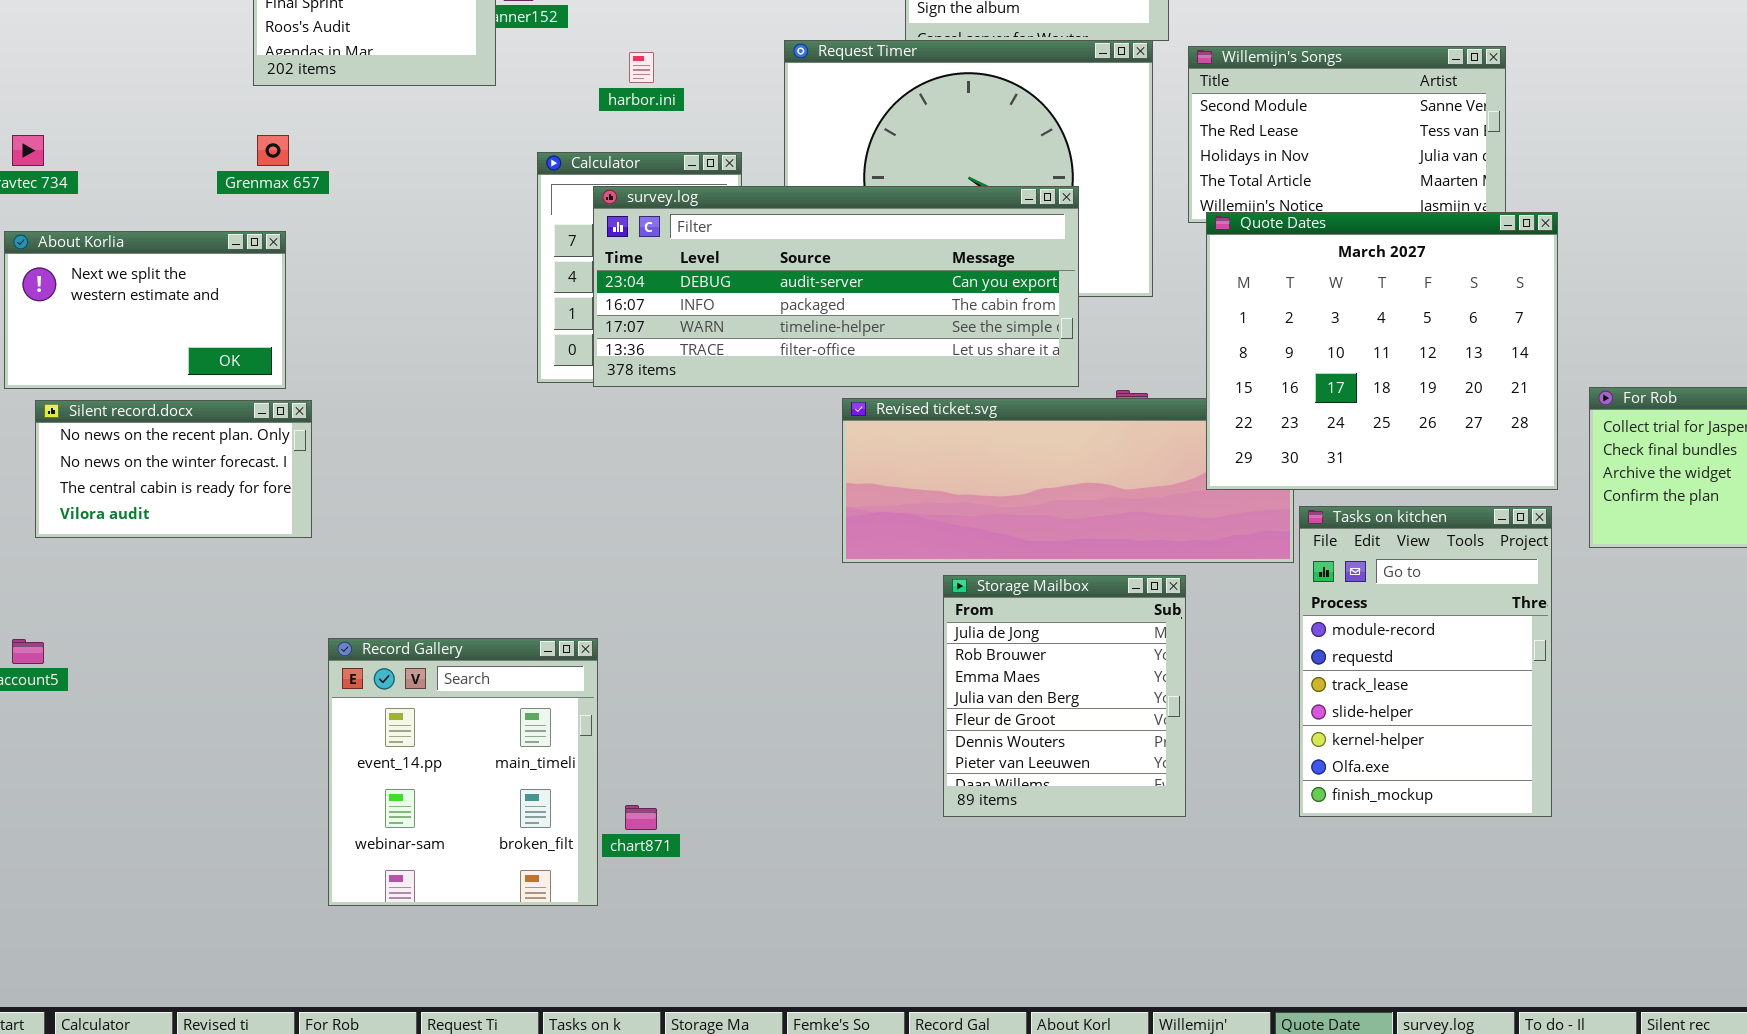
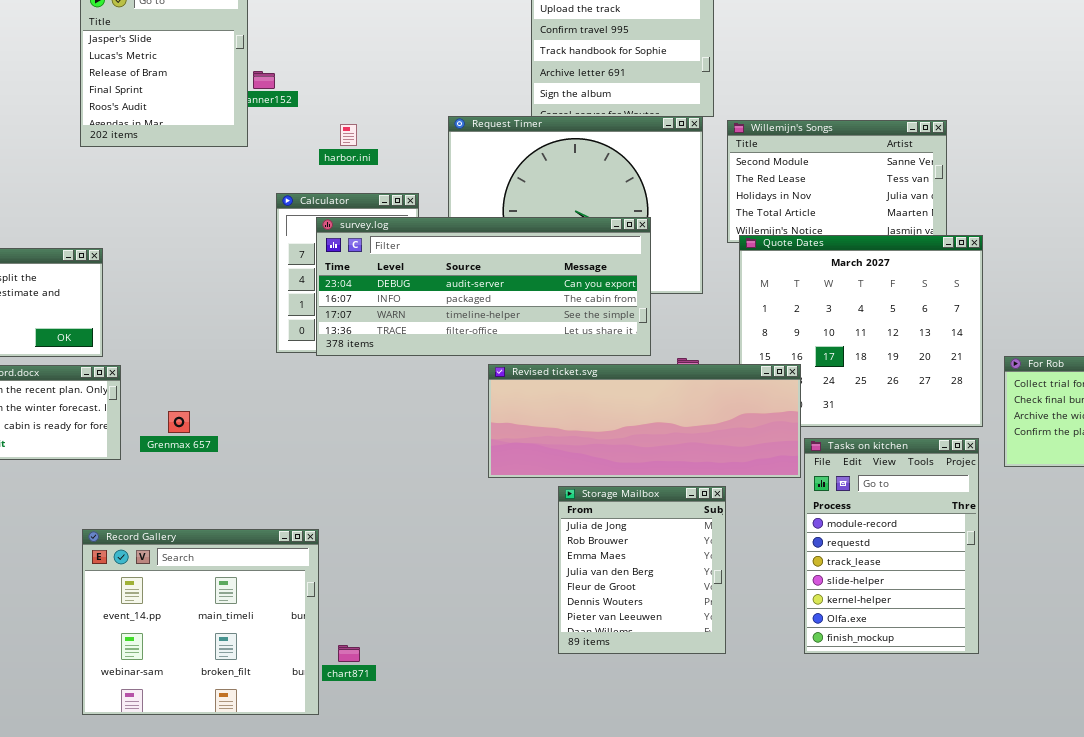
Grenmax 657: [257,135,289,166] -> [168,411,190,433], moved
Revised ticket.svg: [842,398,1294,563] -> [488,364,801,478], raised
Record Gallery: [328,638,598,906] -> [82,529,319,715], resized

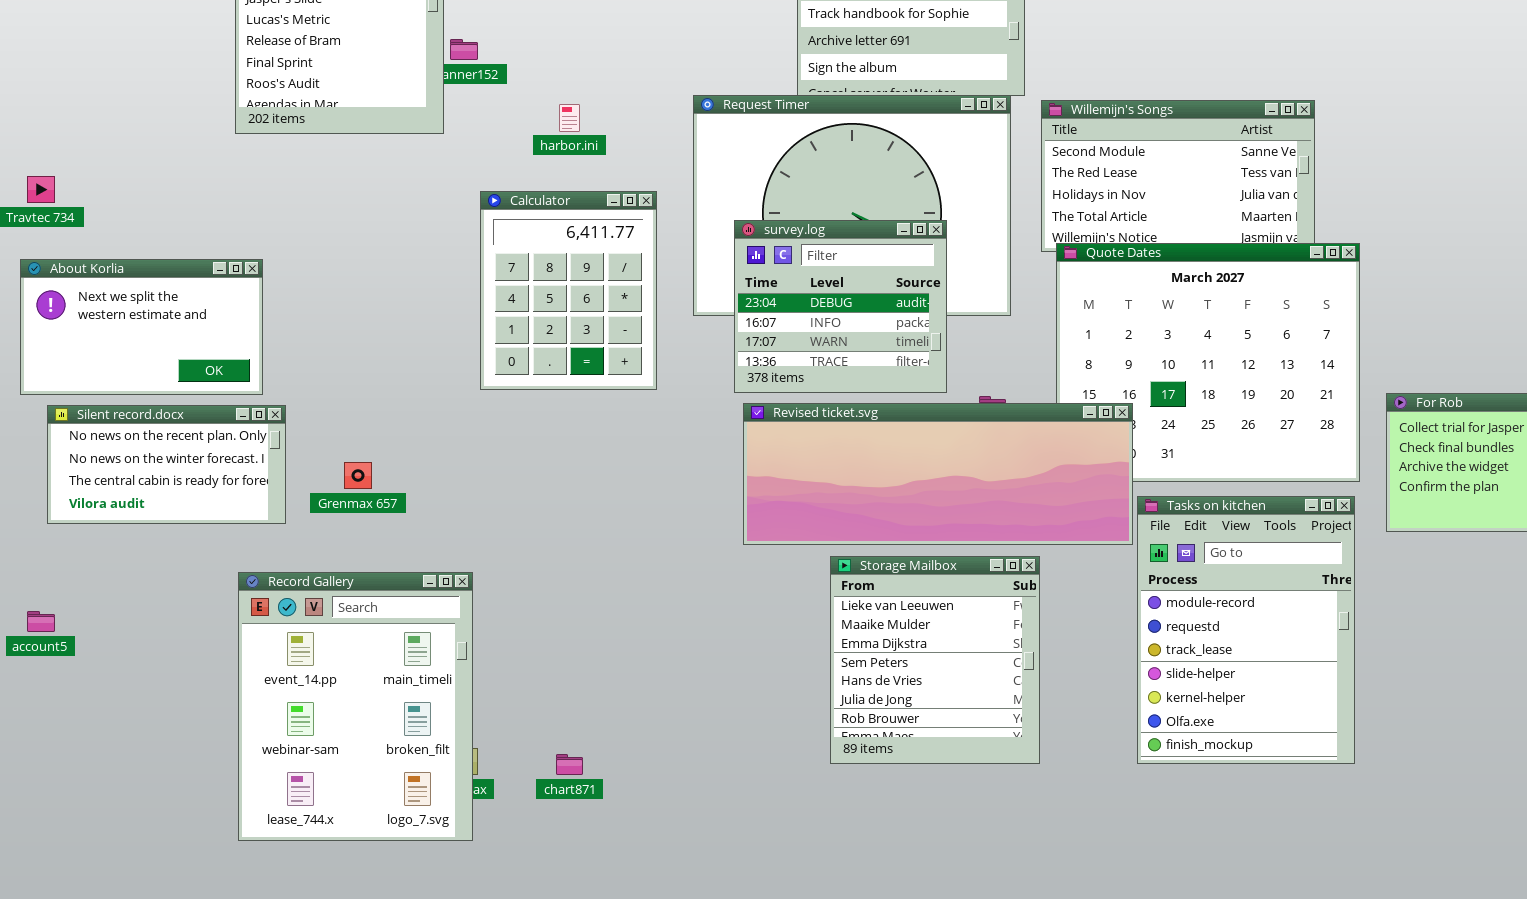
survey.log: [316,217,651,356] -> [734,220,947,393], resized
Storage Mailbox: [558,486,726,654] -> [830,556,1040,764], scrolled up 5 rows
Record Gallery: [82,529,319,715] -> [238,572,473,841], resized

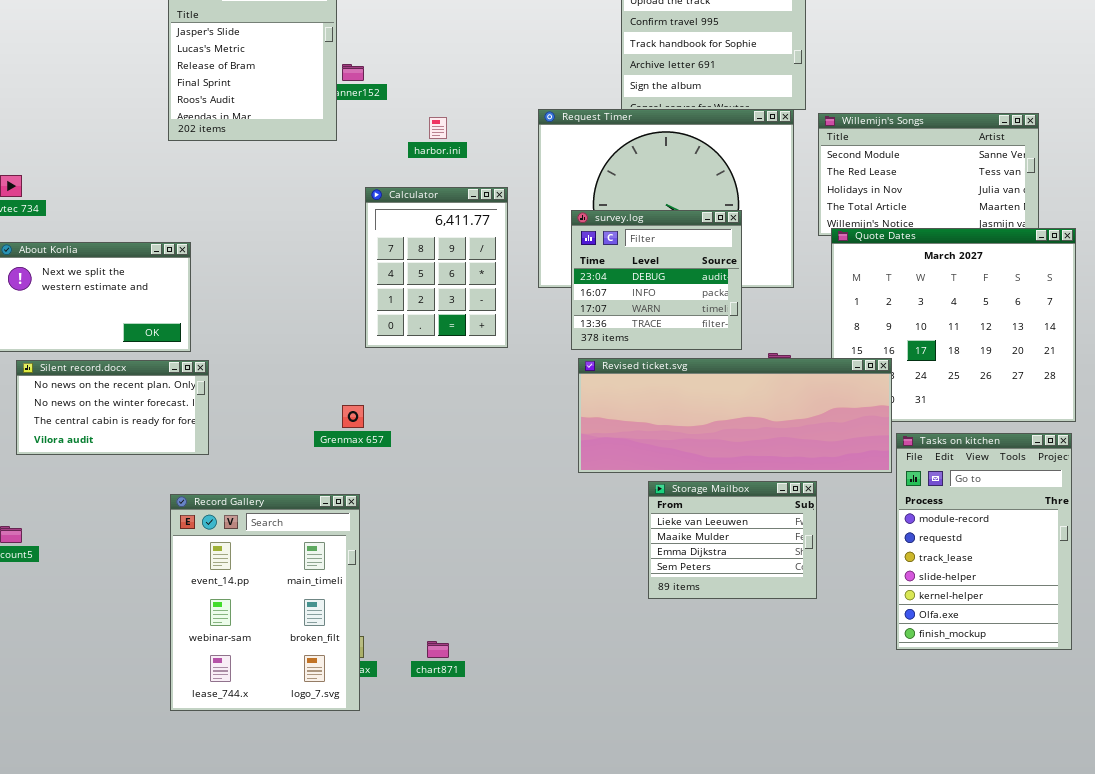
Grenmax 657: [344,462,372,489] -> [342,405,364,428], moved
Storage Mailbox: [830,556,1040,764] -> [648,481,817,599], resized

